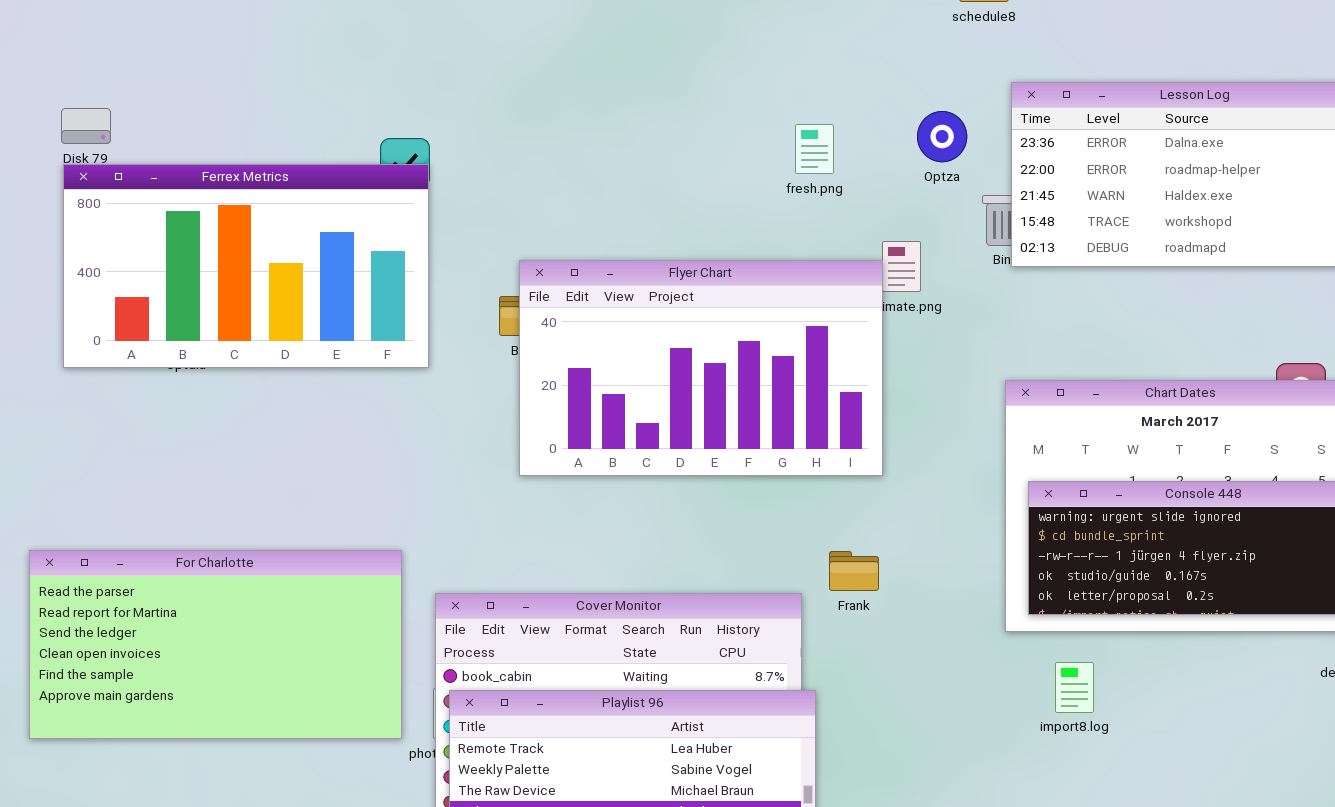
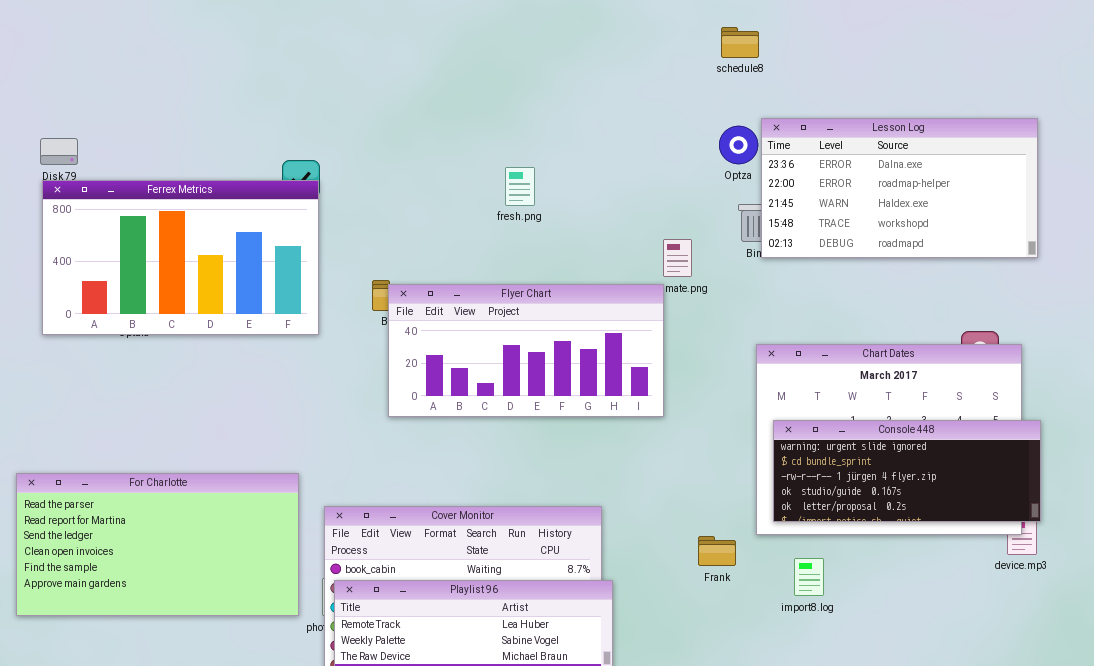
Optza: [917,111,967,162] -> [719,126,758,164], moved
fresh.png: [795,124,834,174] -> [505,167,535,206], moved
Flyer Chart: [519,260,883,476] -> [388,284,664,417], resized
Frank: [829,551,879,591] -> [698,536,736,566], moved

